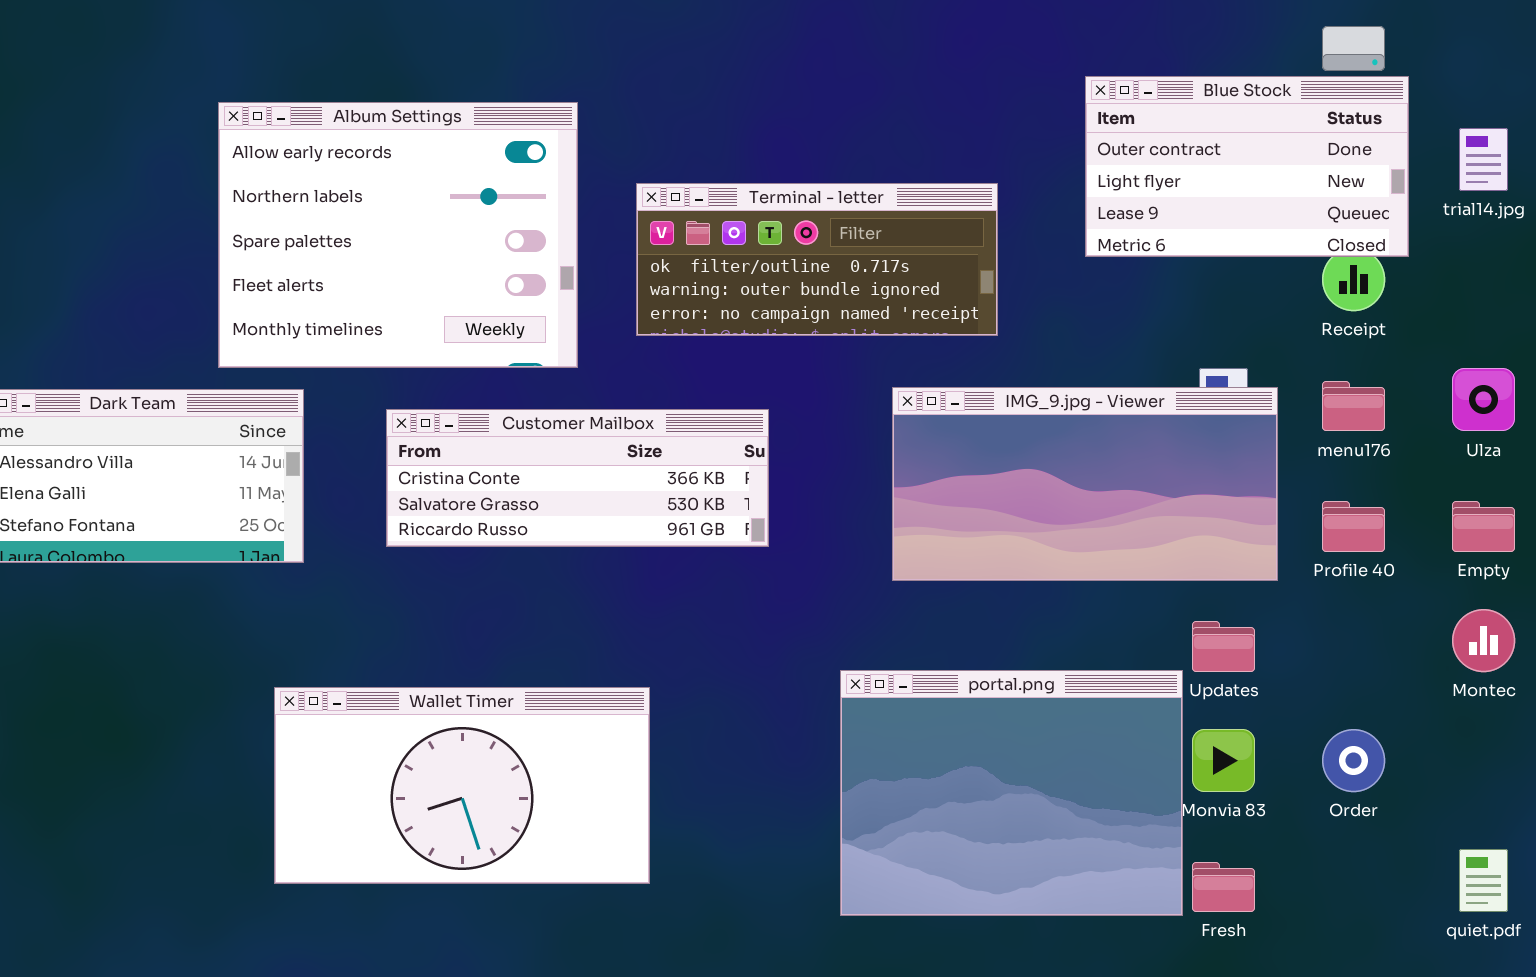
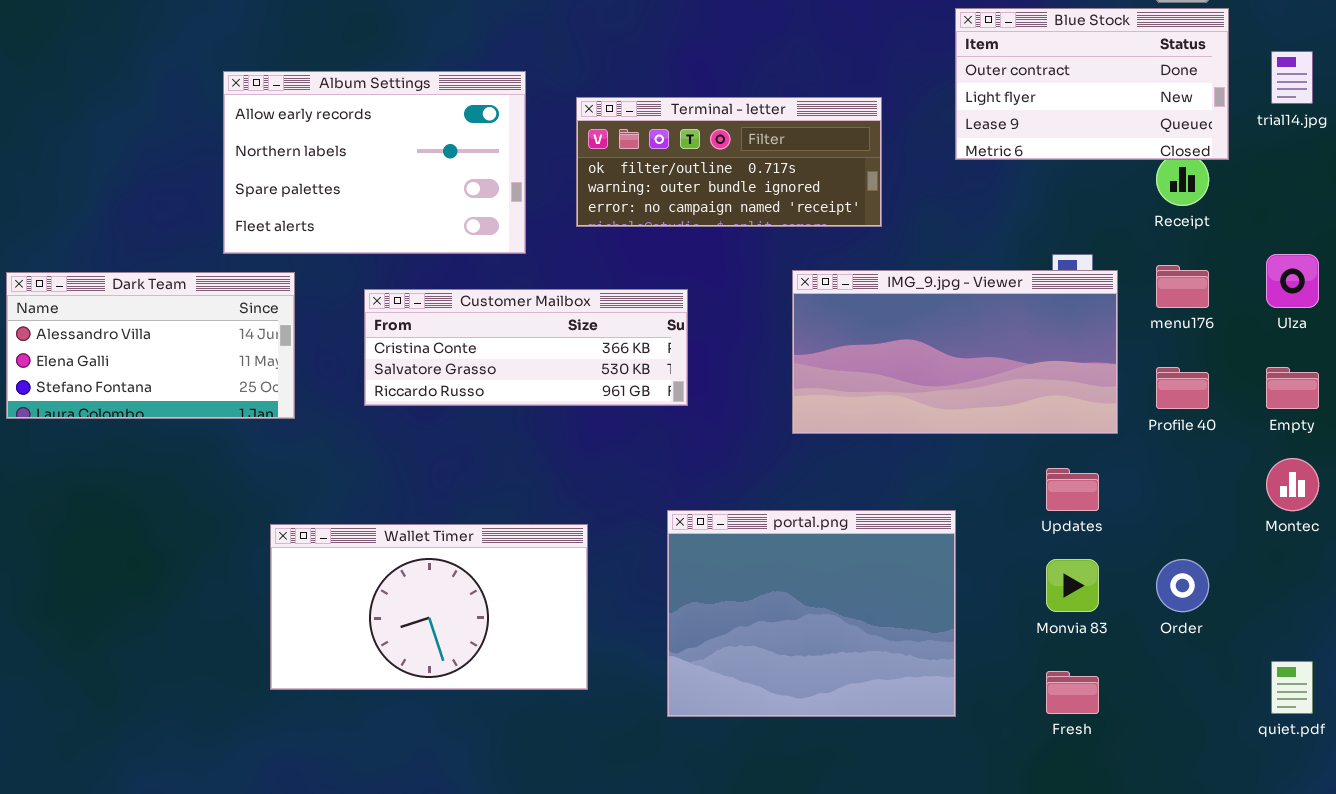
Album Settings: [218,102,578,368] -> [223,71,526,254], resized
portal.png: [840,670,1183,916] -> [667,510,956,717], moved

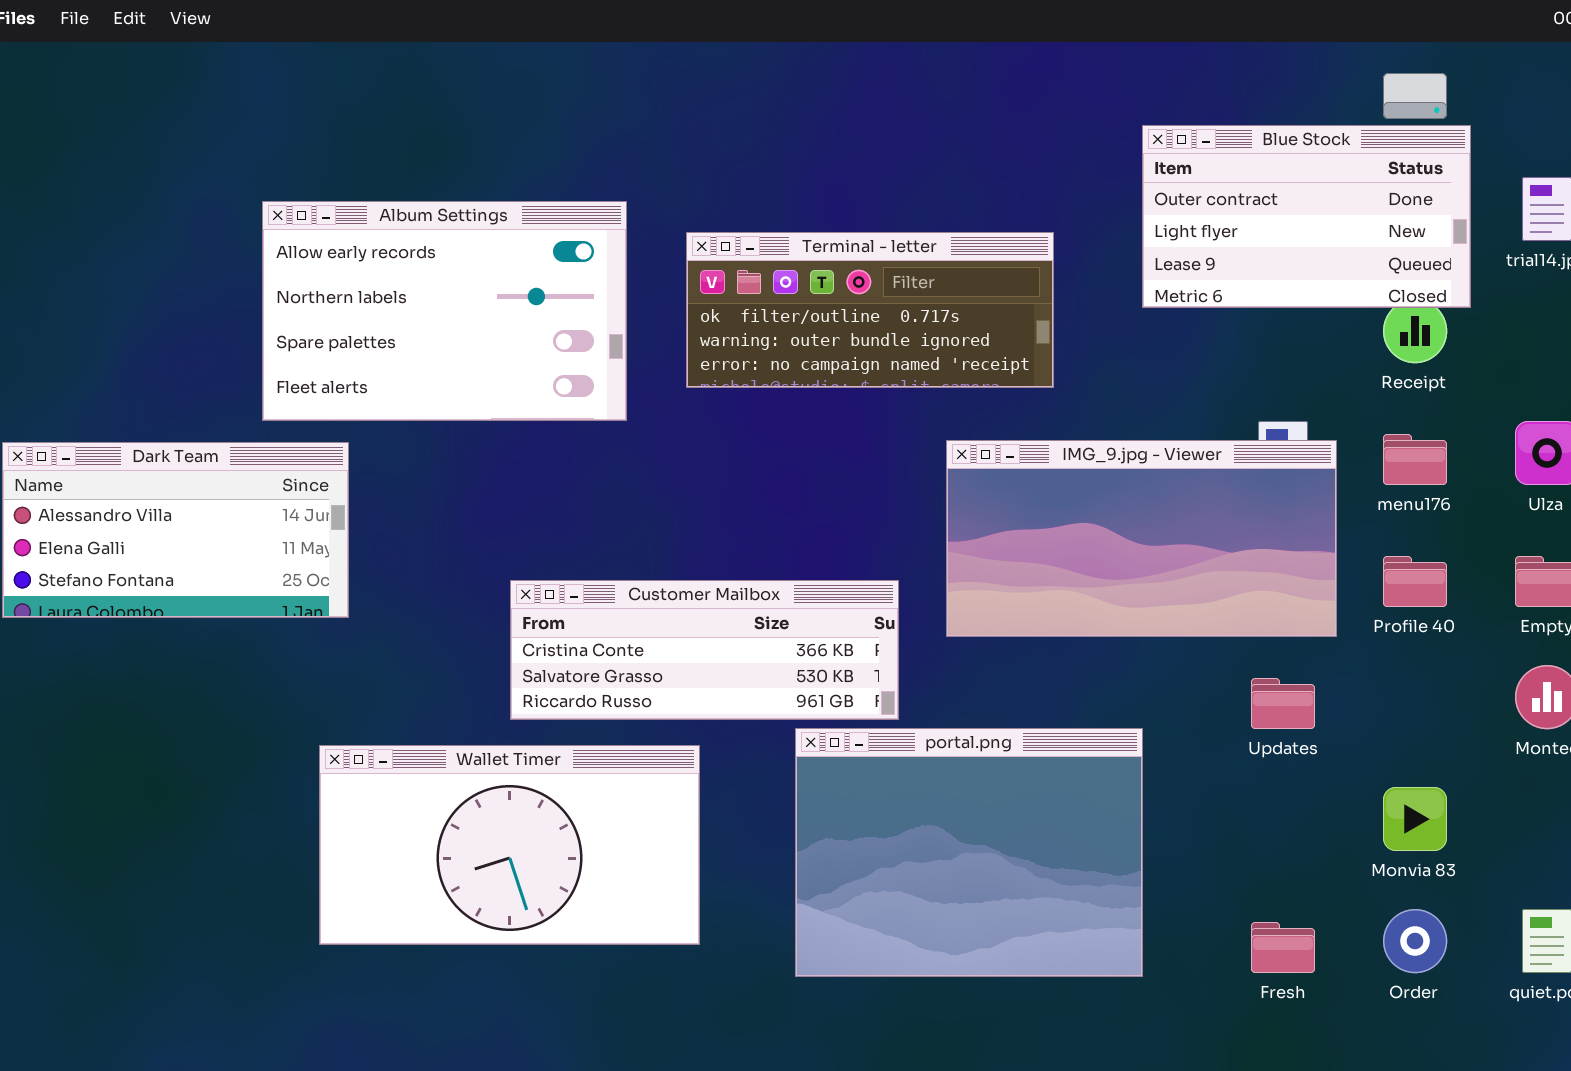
Customer Mailbox: [364,289,688,406] -> [510,580,899,720], moved
Monvia 83: [1046,559,1099,612] -> [1383,787,1447,851], moved
Order: [1156,559,1209,612] -> [1383,909,1447,973], moved

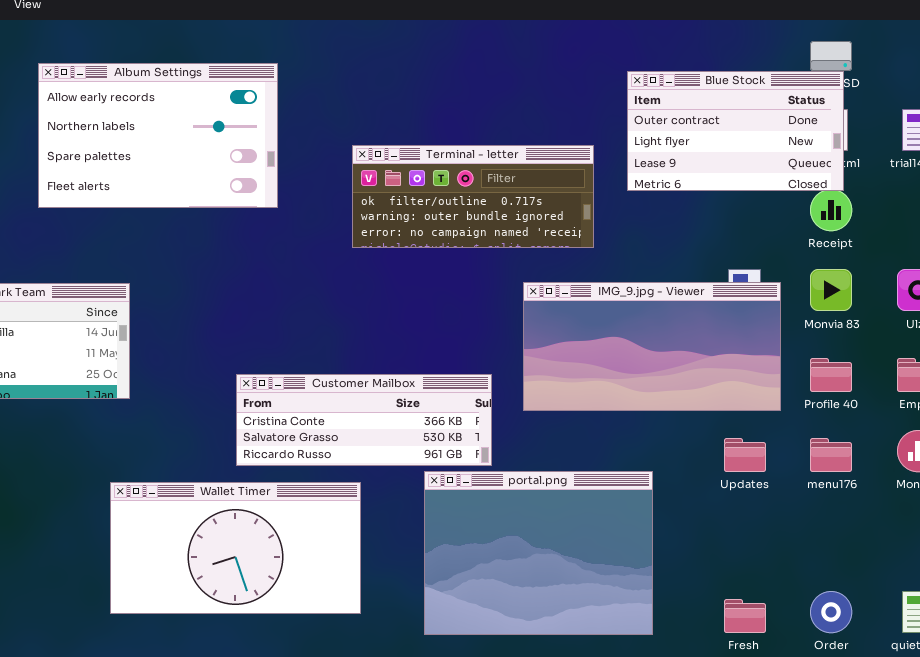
Blue Stock: [1142,125,1471,308] -> [627,71,844,191], moved
Album Settings: [262,201,627,421] -> [38,63,278,208], moved
menu176: [1383,434,1447,485] -> [810,438,852,472], moved
Monvia 83: [1383,787,1447,851] -> [810,269,852,311], moved

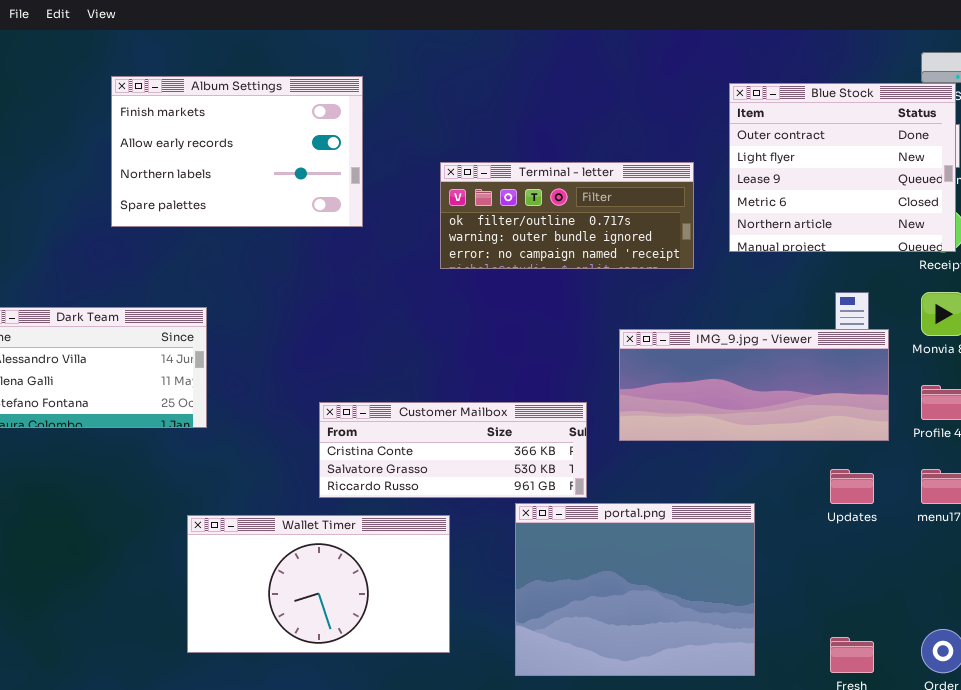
Album Settings: [38,63,278,208] -> [111,76,363,227], scrolled up 1 row
Blue Stock: [627,71,844,191] -> [729,83,956,252], resized
IMG_9.jpg - Viewer: [523,282,781,411] -> [619,329,889,441], resized

